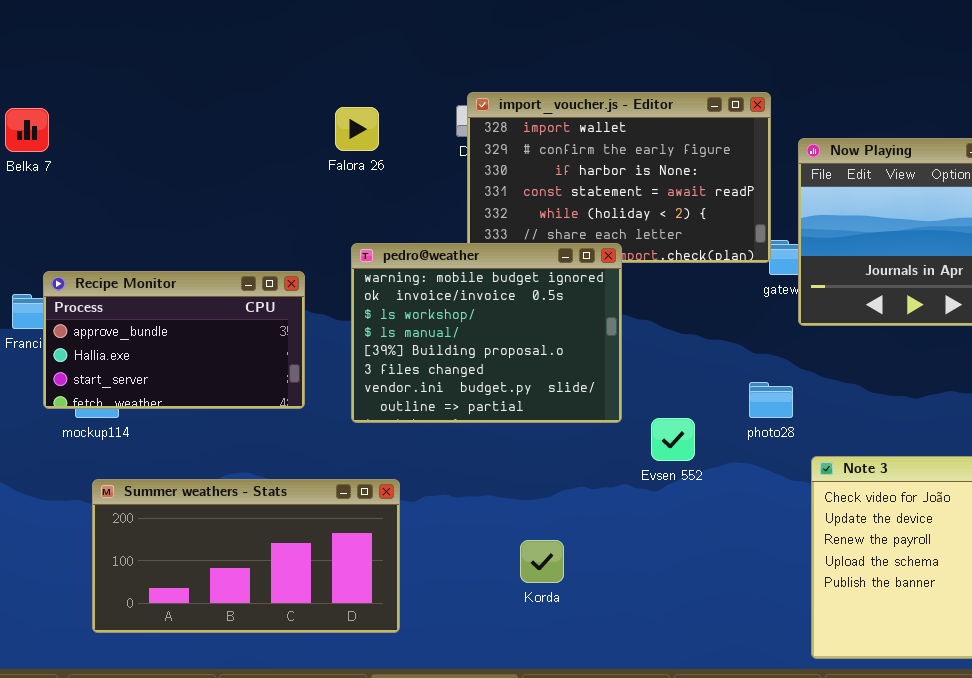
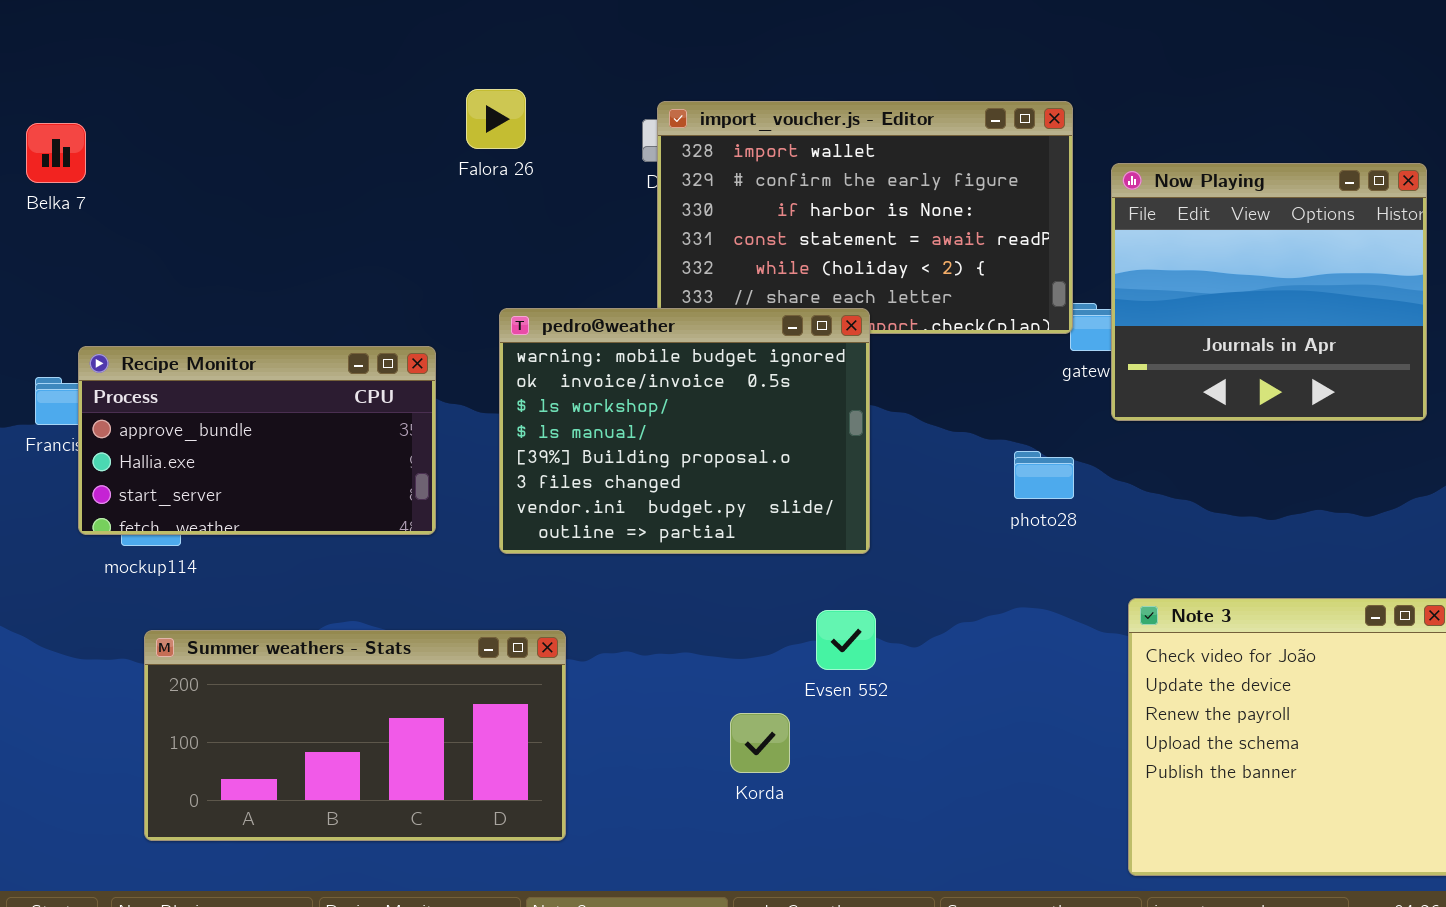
Falora 26: [335,107,379,151] -> [466,89,526,149], moved
photo28: [749,382,793,418] -> [1014,451,1074,499], moved
Evsen 552: [651,418,695,461] -> [816,610,876,670], moved

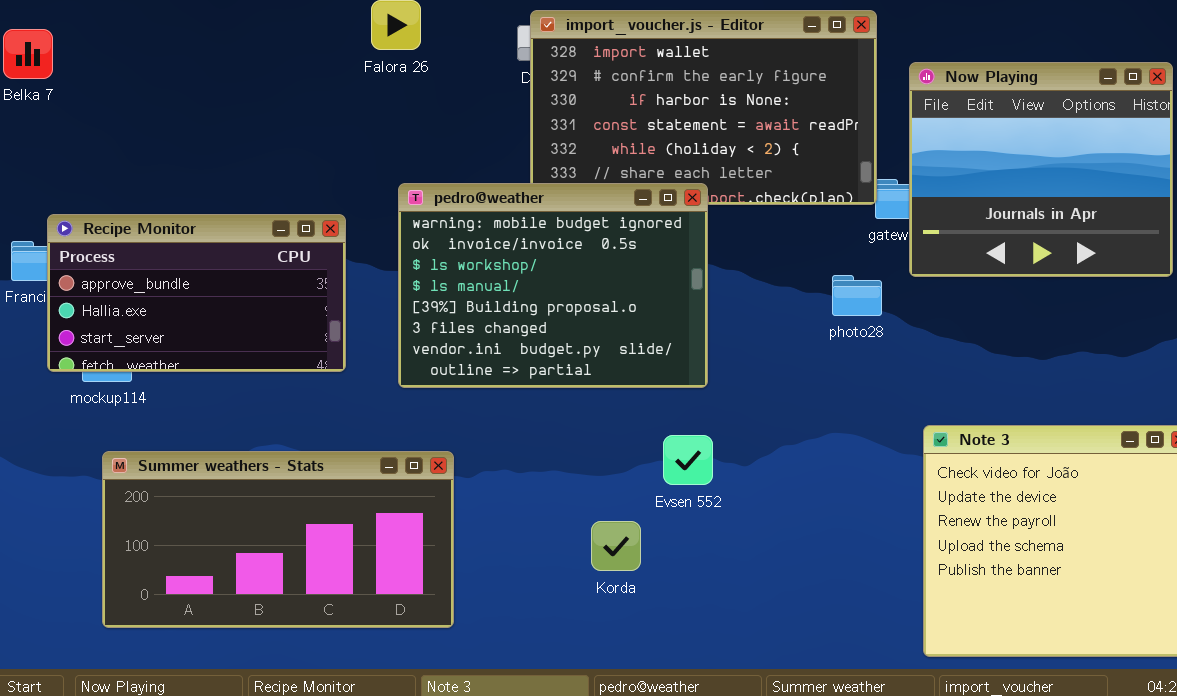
photo28: [1014,451,1074,499] -> [832,275,882,316], moved

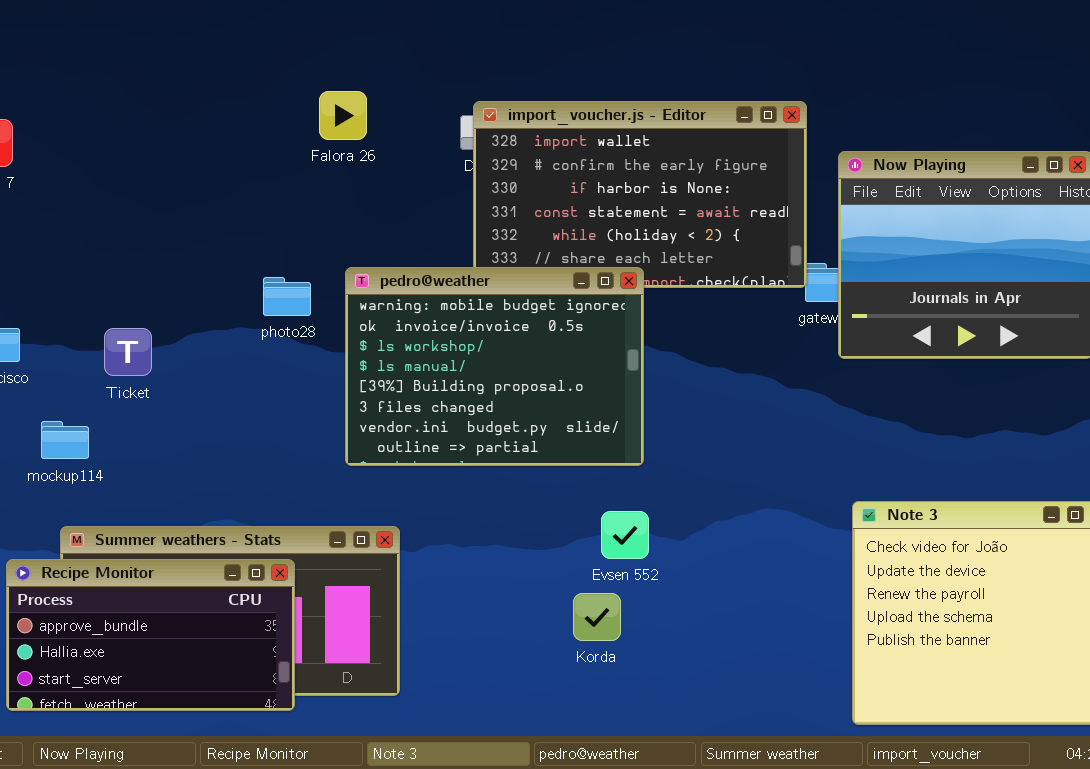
Recipe Monitor: [47,214,346,372] -> [6,559,295,711], moved
photo28: [832,275,882,316] -> [263,277,311,316], moved
Korda: [591,521,641,571] -> [573,593,621,641], moved

